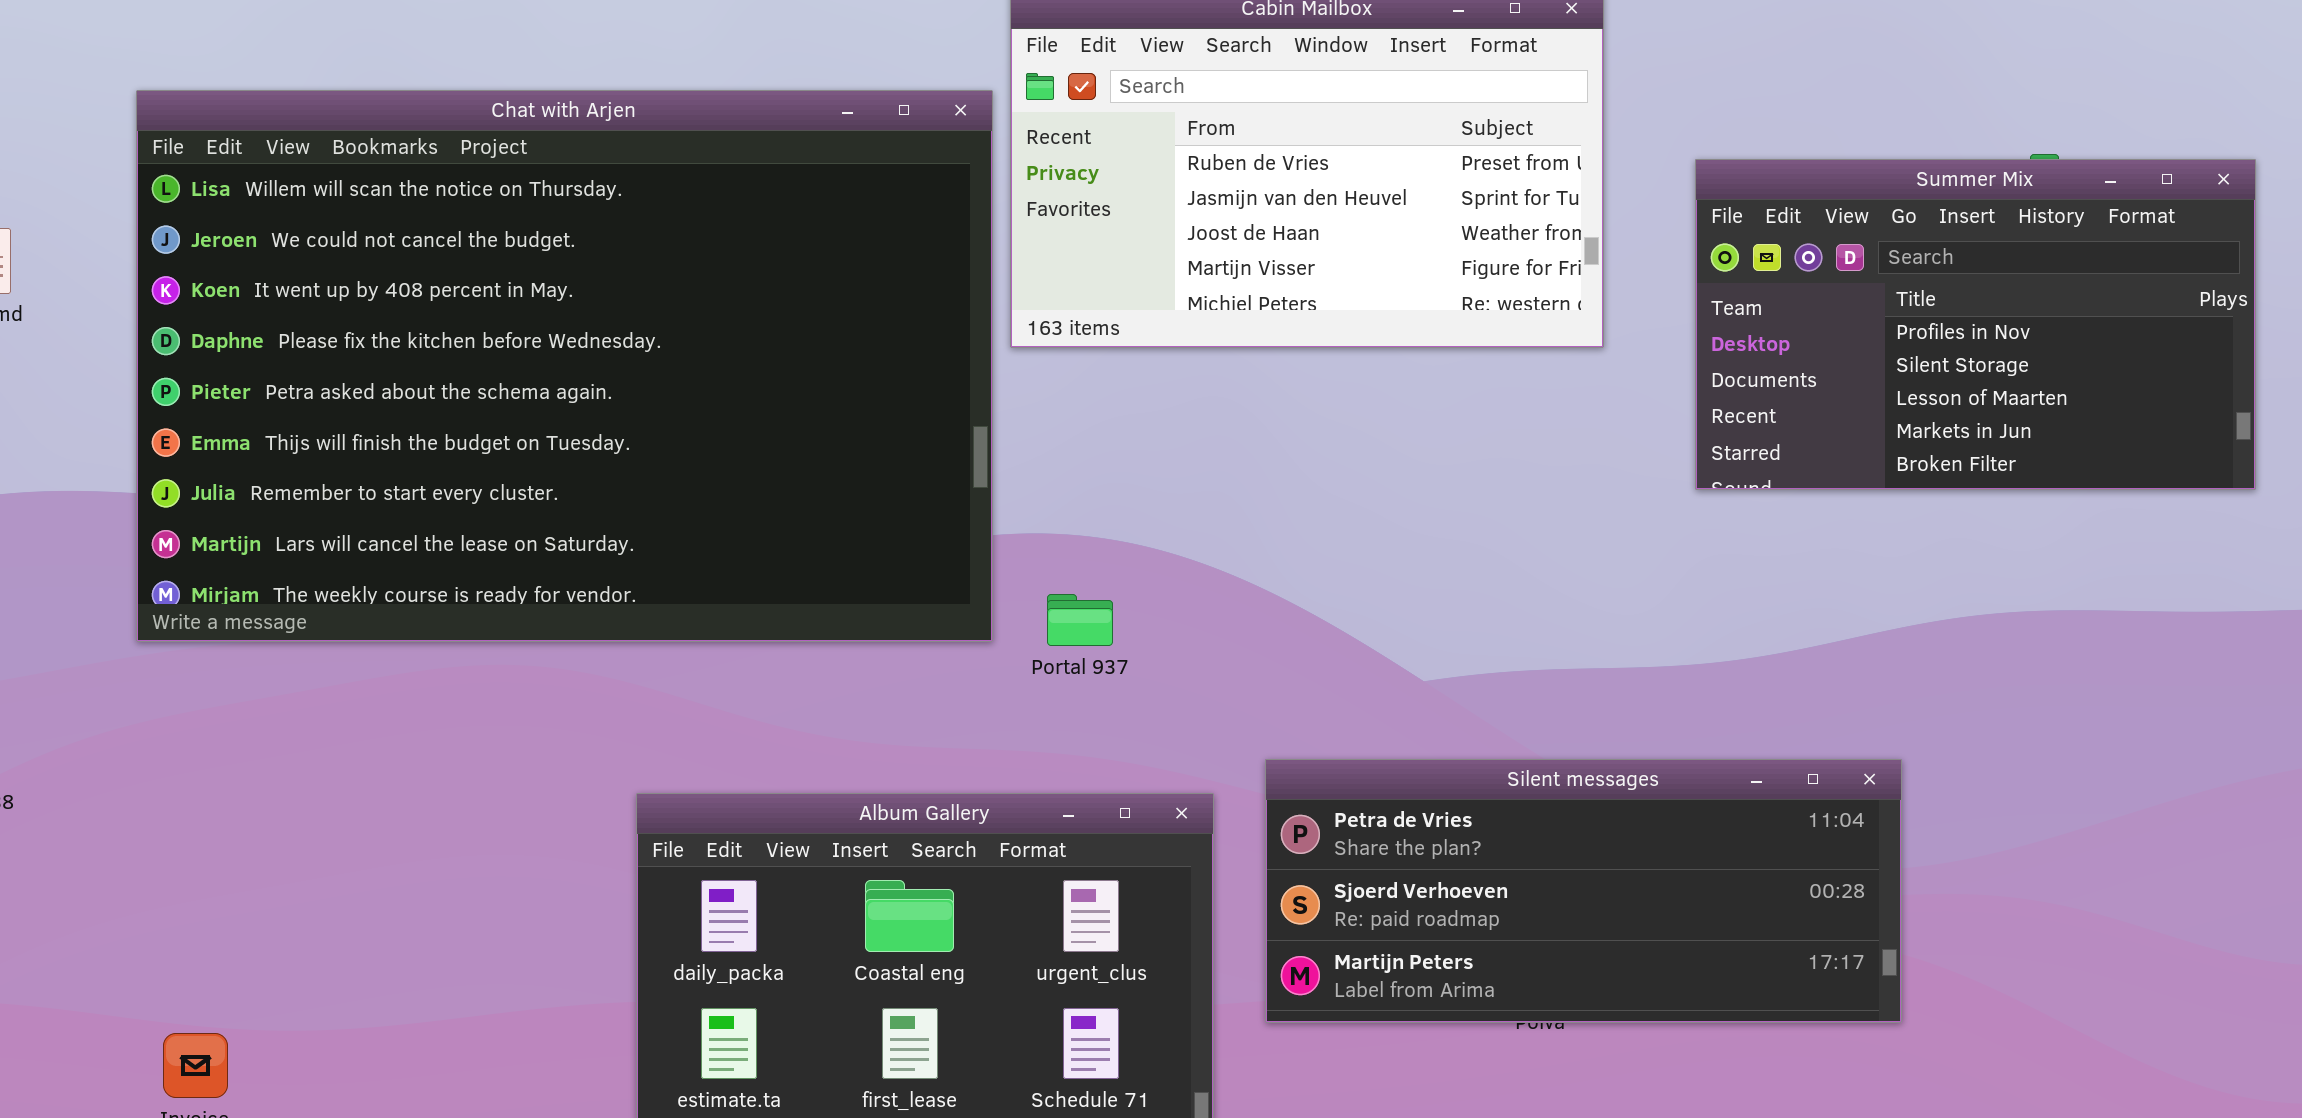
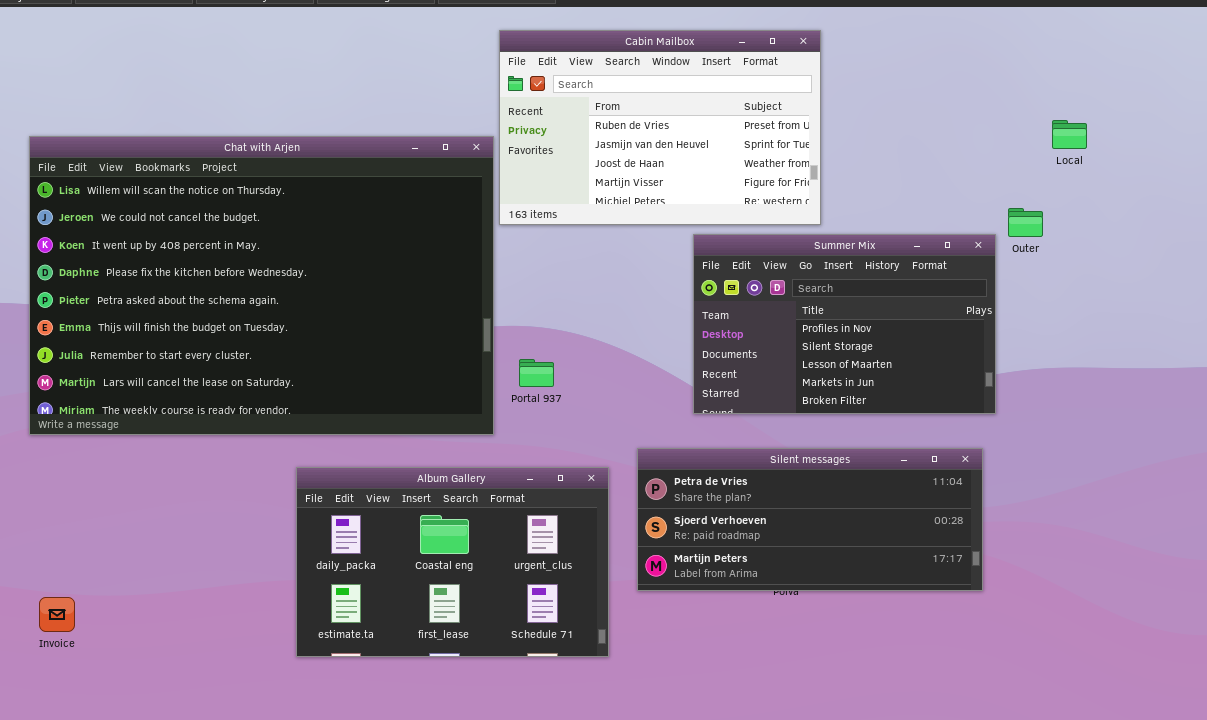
Chat with Arjen: [136,90,993,642] -> [29,136,494,435], moved
Summer Mix: [1695,159,2256,490] -> [693,234,996,414], moved

